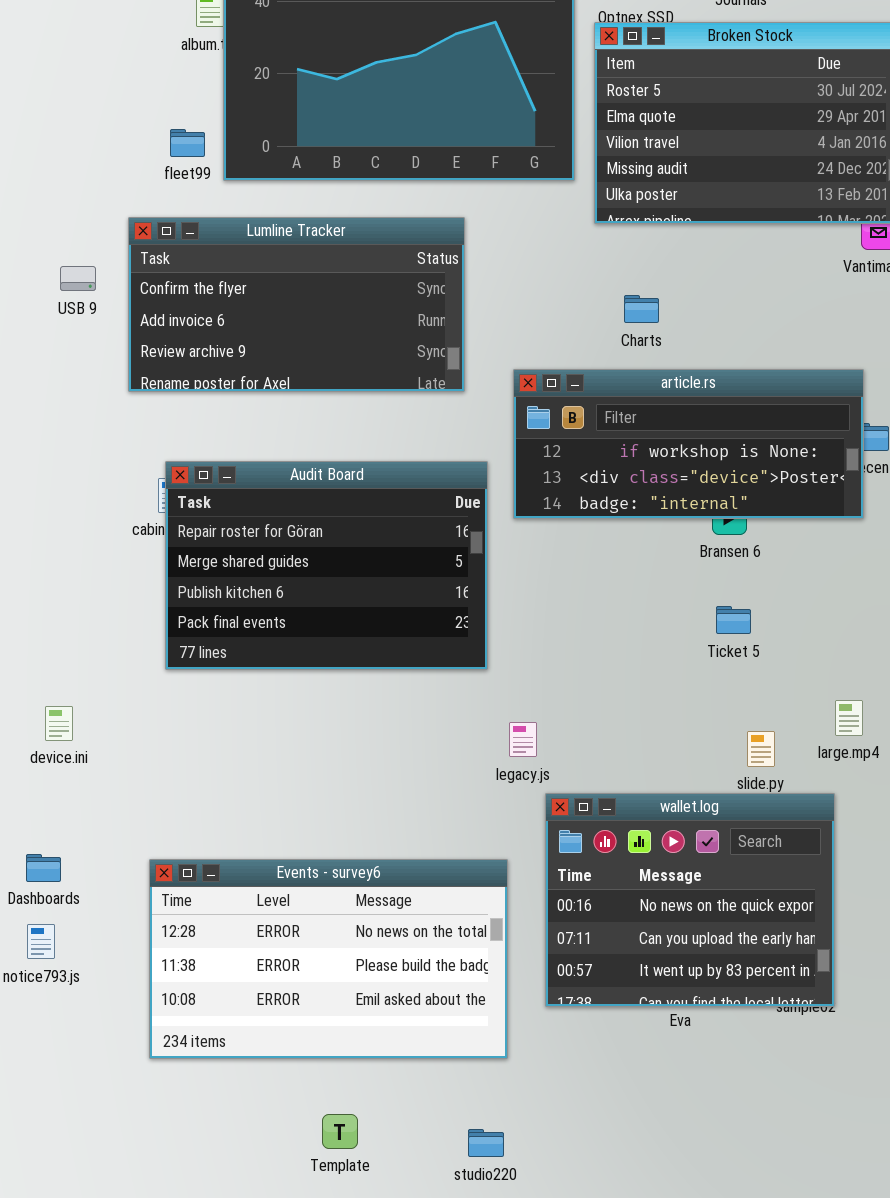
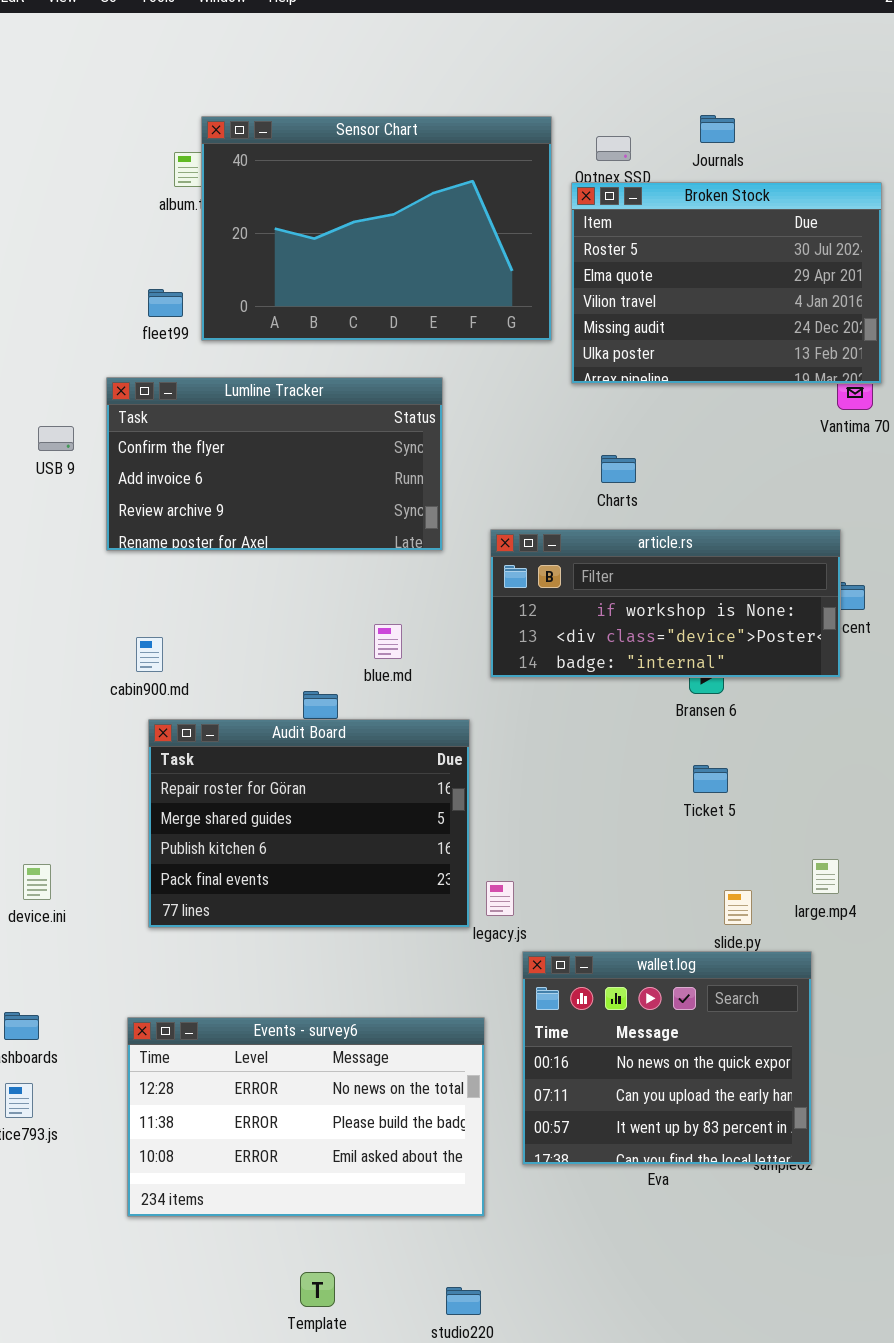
Audit Board: [165,461,488,670] -> [148,719,470,928], moved

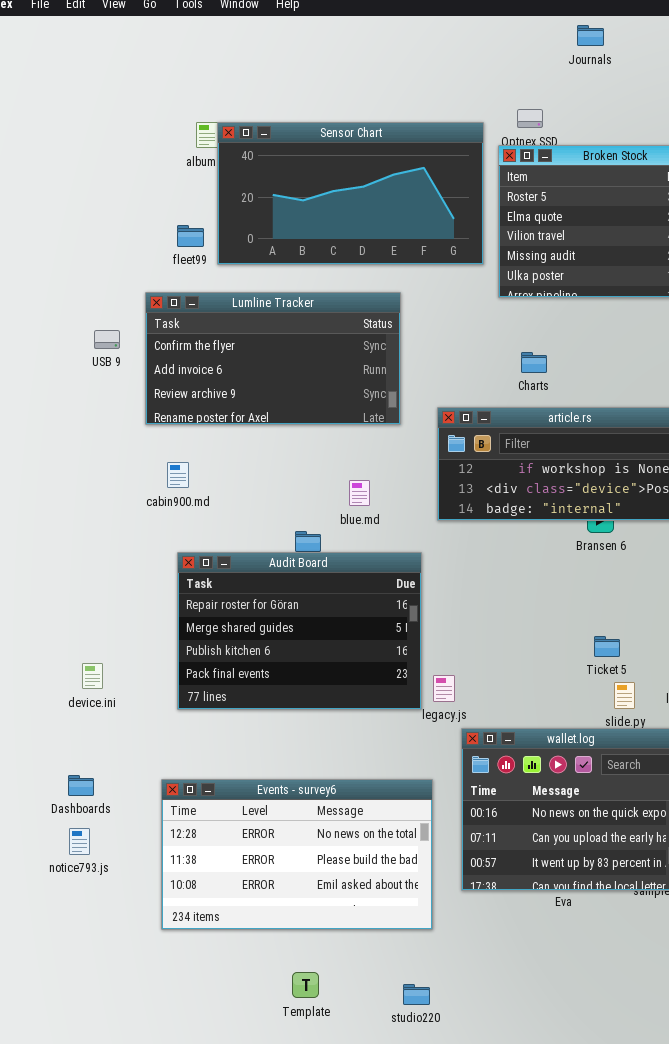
Journals: [700,115,735,143] -> [577,25,604,46], moved
Sensor Chart: [201,116,552,341] -> [217,122,484,265], resized
cabin900.md: [136,637,163,672] -> [167,462,189,488], moved
Ticket 5: [693,765,728,793] -> [594,636,620,657], moved

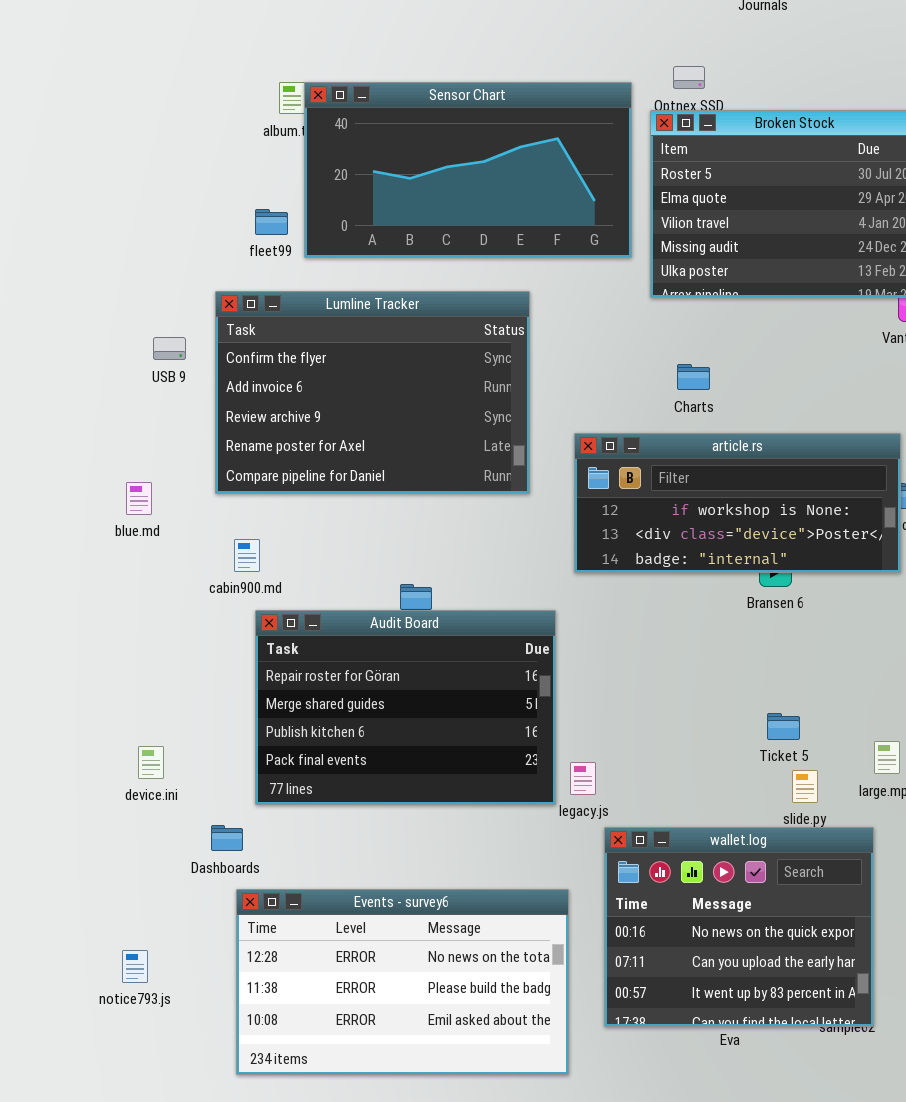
Lumline Tracker: [145,292,401,425] -> [215,291,530,494], resized
cabin900.md: [167,462,189,488] -> [234,539,260,572], moved
blue.md: [349,480,370,506] -> [126,482,152,515], moved
Dashboards: [68,775,94,796] -> [211,825,243,851], moved

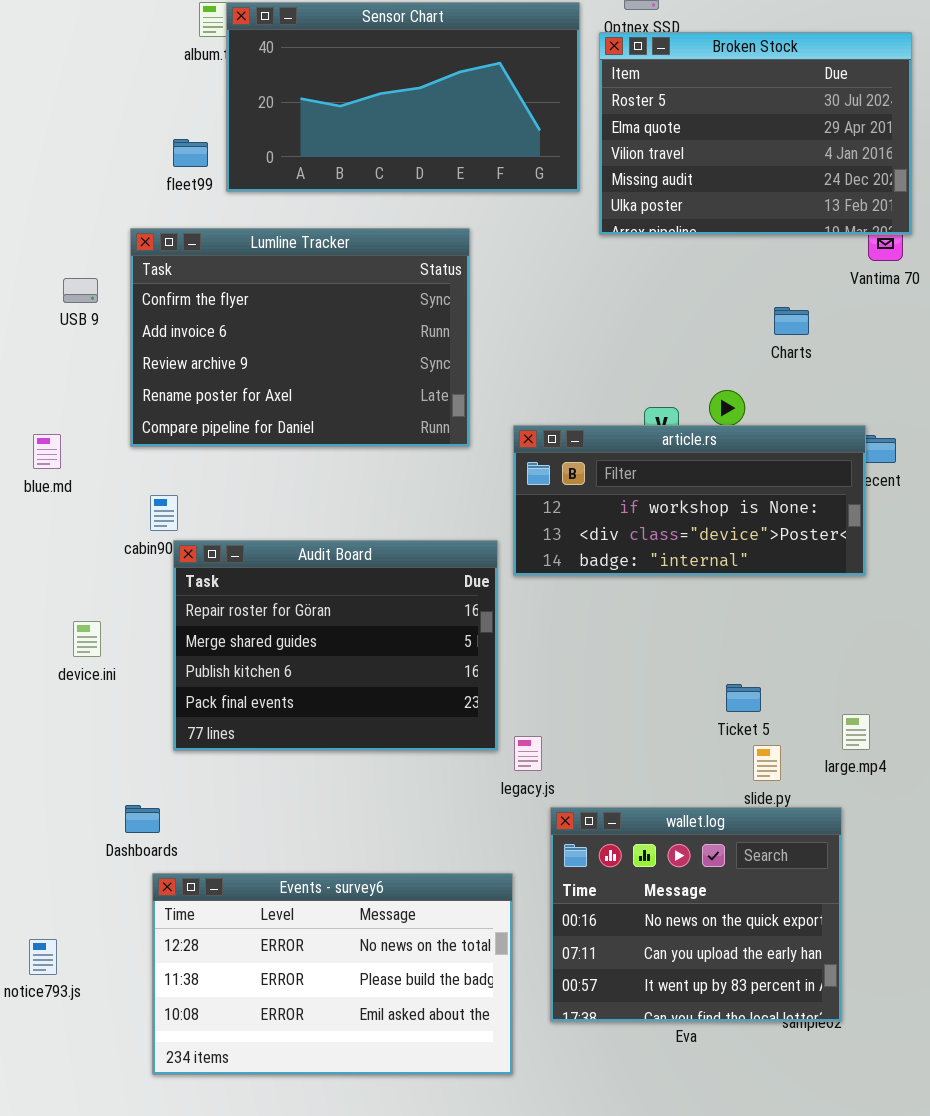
Charts: [677,364,710,390] -> [774,307,809,335], moved
article.rs: [574,433,901,573] -> [513,425,866,576], moved
Audit Board: [255,610,556,805] -> [173,540,498,751], moved
device.ini: [138,746,164,779] -> [73,621,101,657], moved

